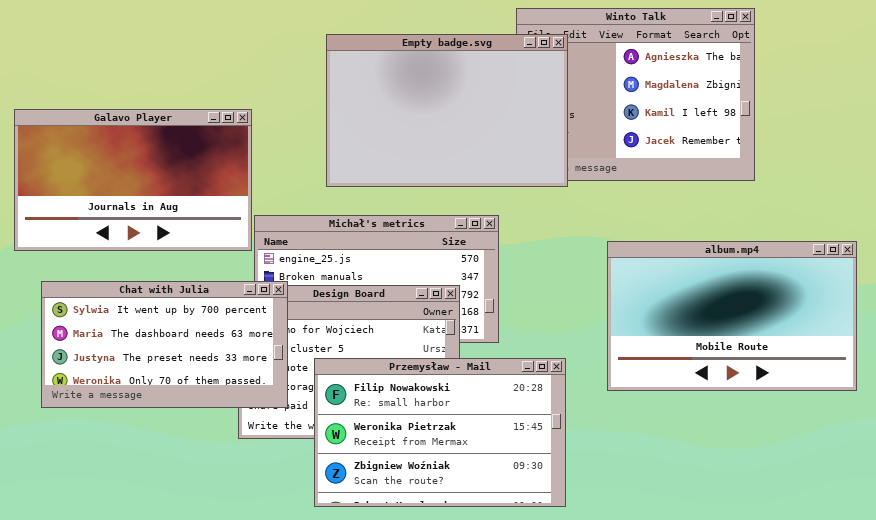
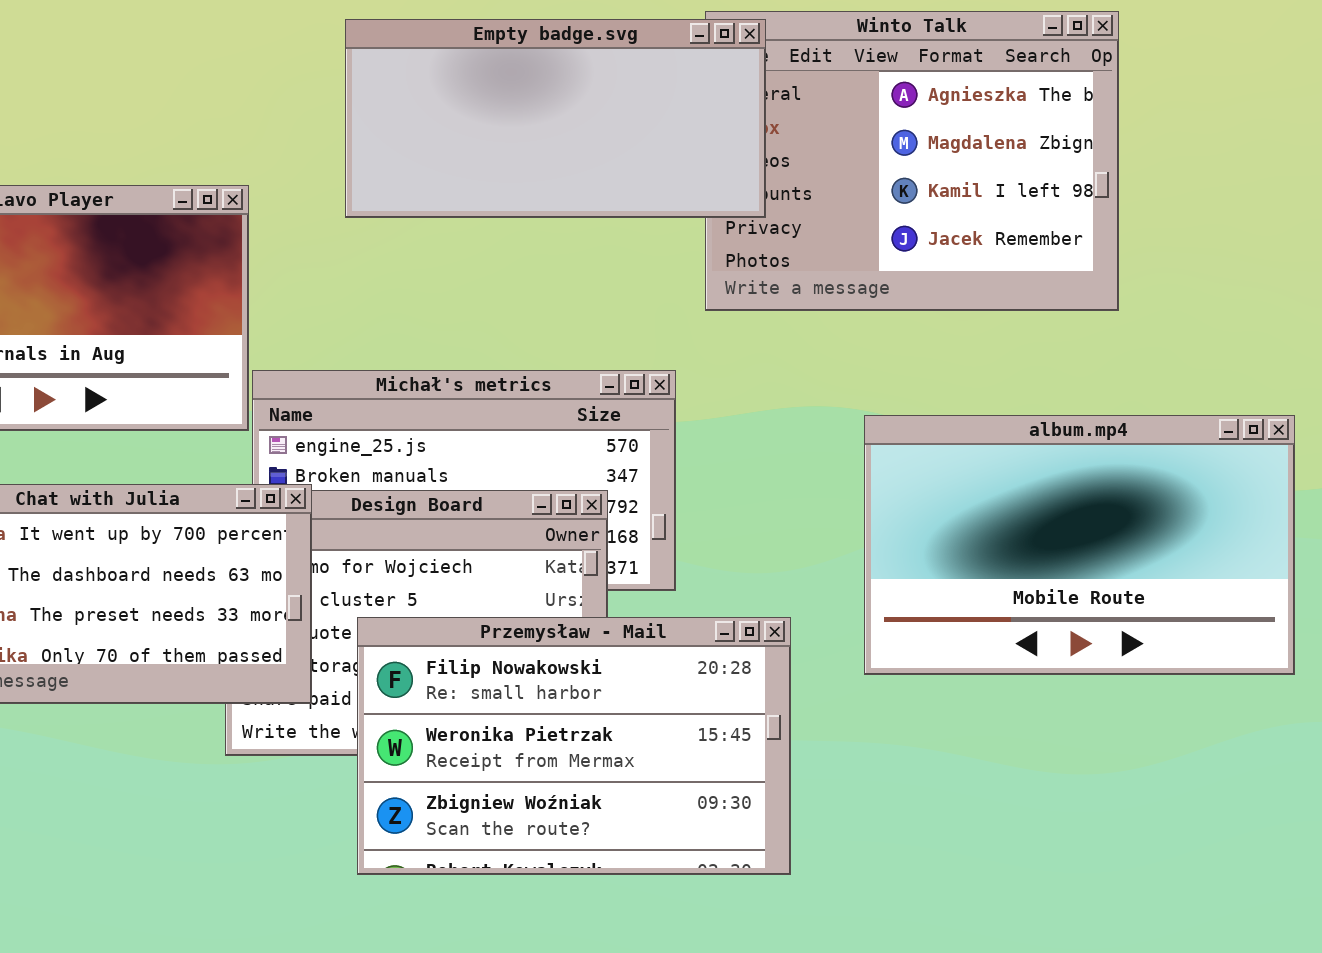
Empty badge.svg: [326,34,568,187] -> [345,19,766,218], moved, resized

